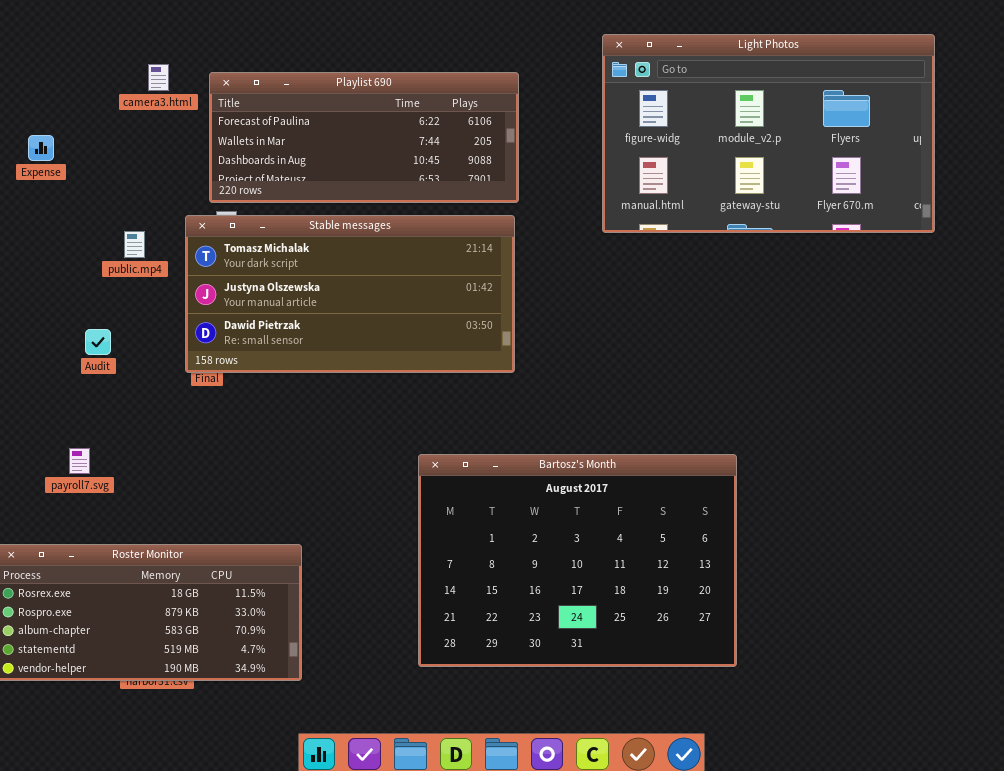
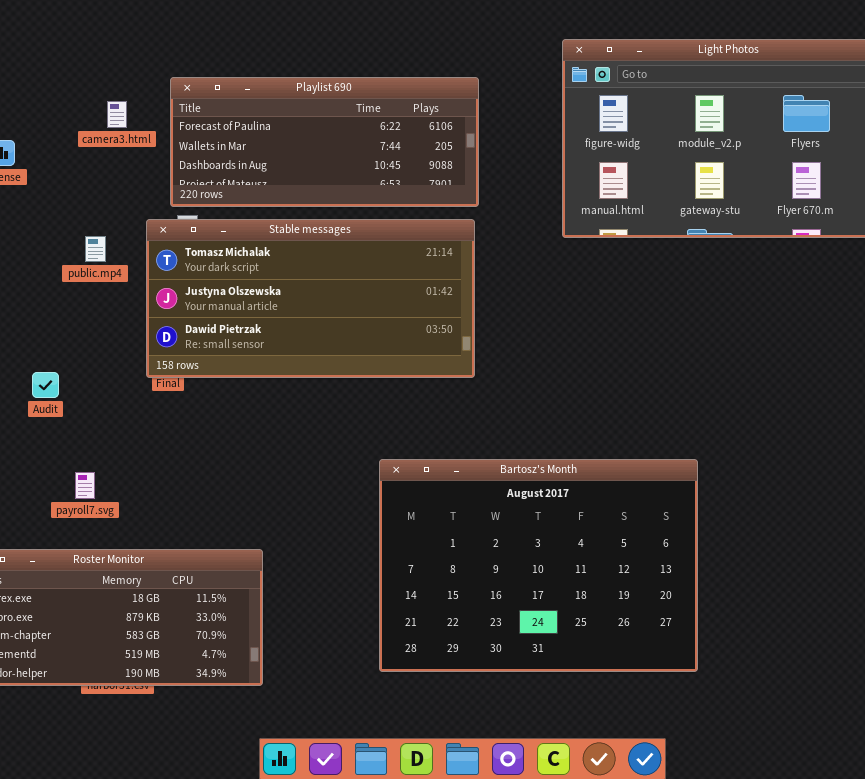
camera3.html: [148,64,169,91] -> [107,101,127,128], moved
Audit: [85,329,111,355] -> [32,372,59,398], moved
payroll7.svg: [69,448,90,474] -> [75,472,95,499], moved

